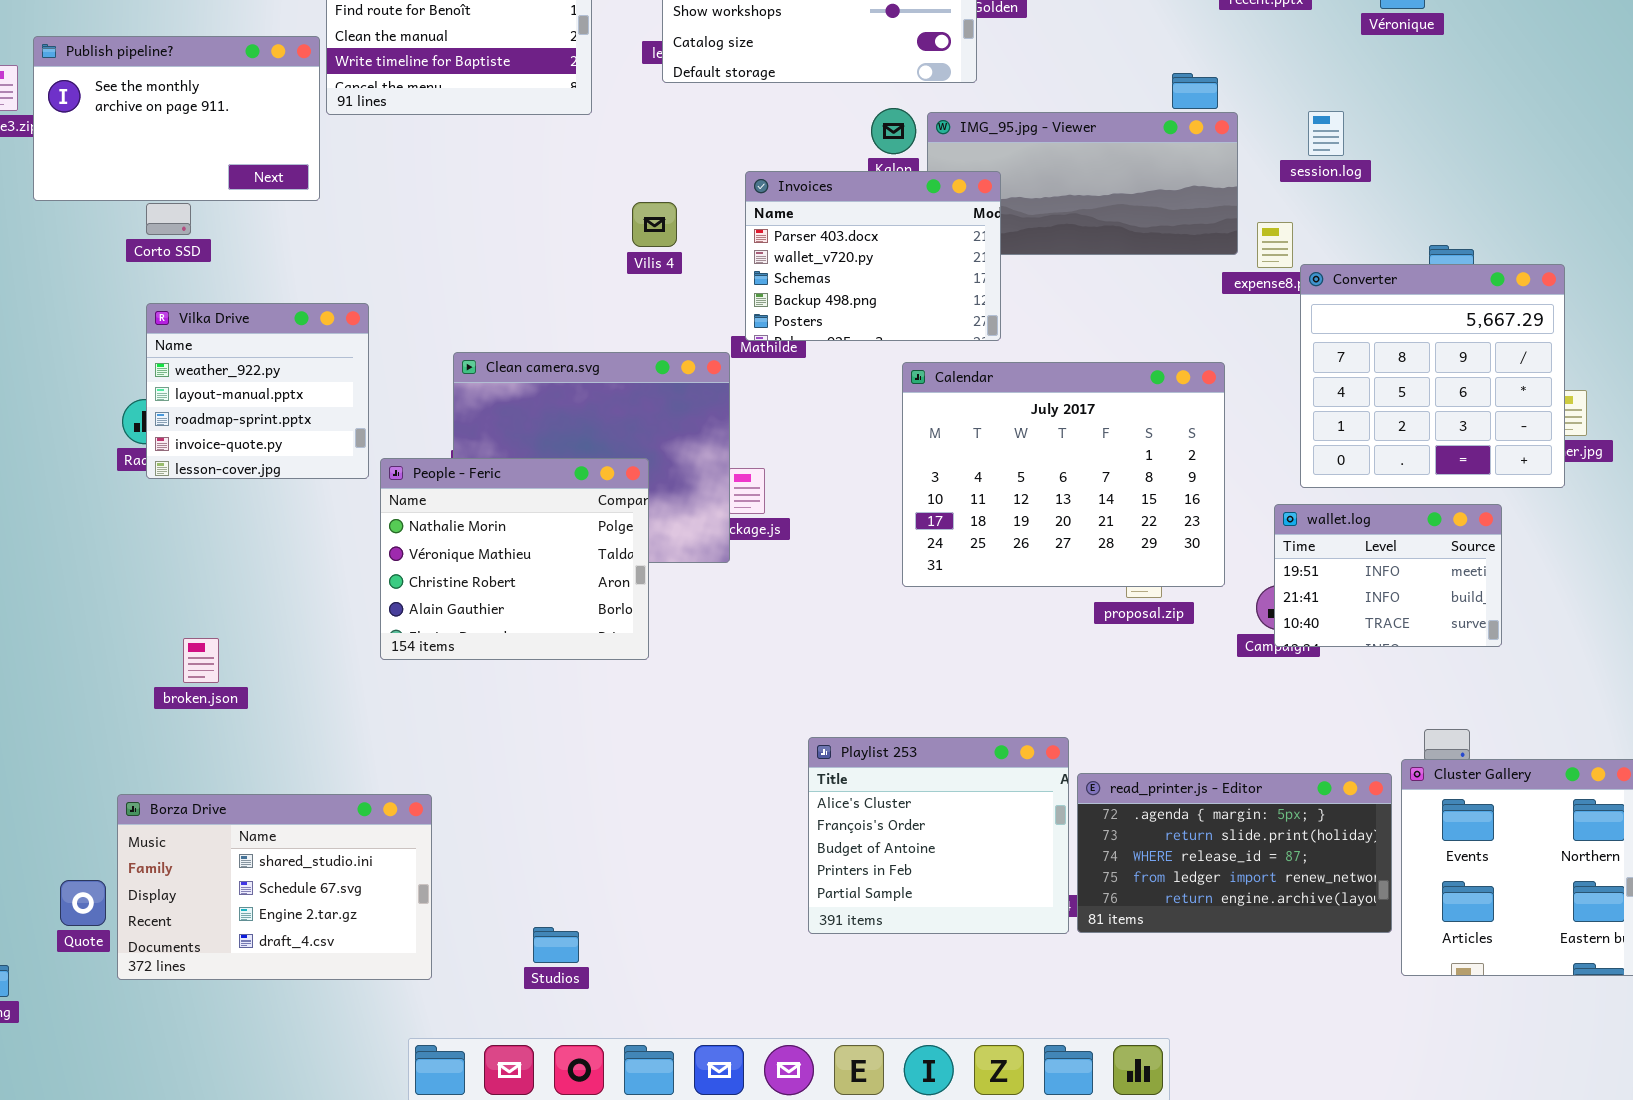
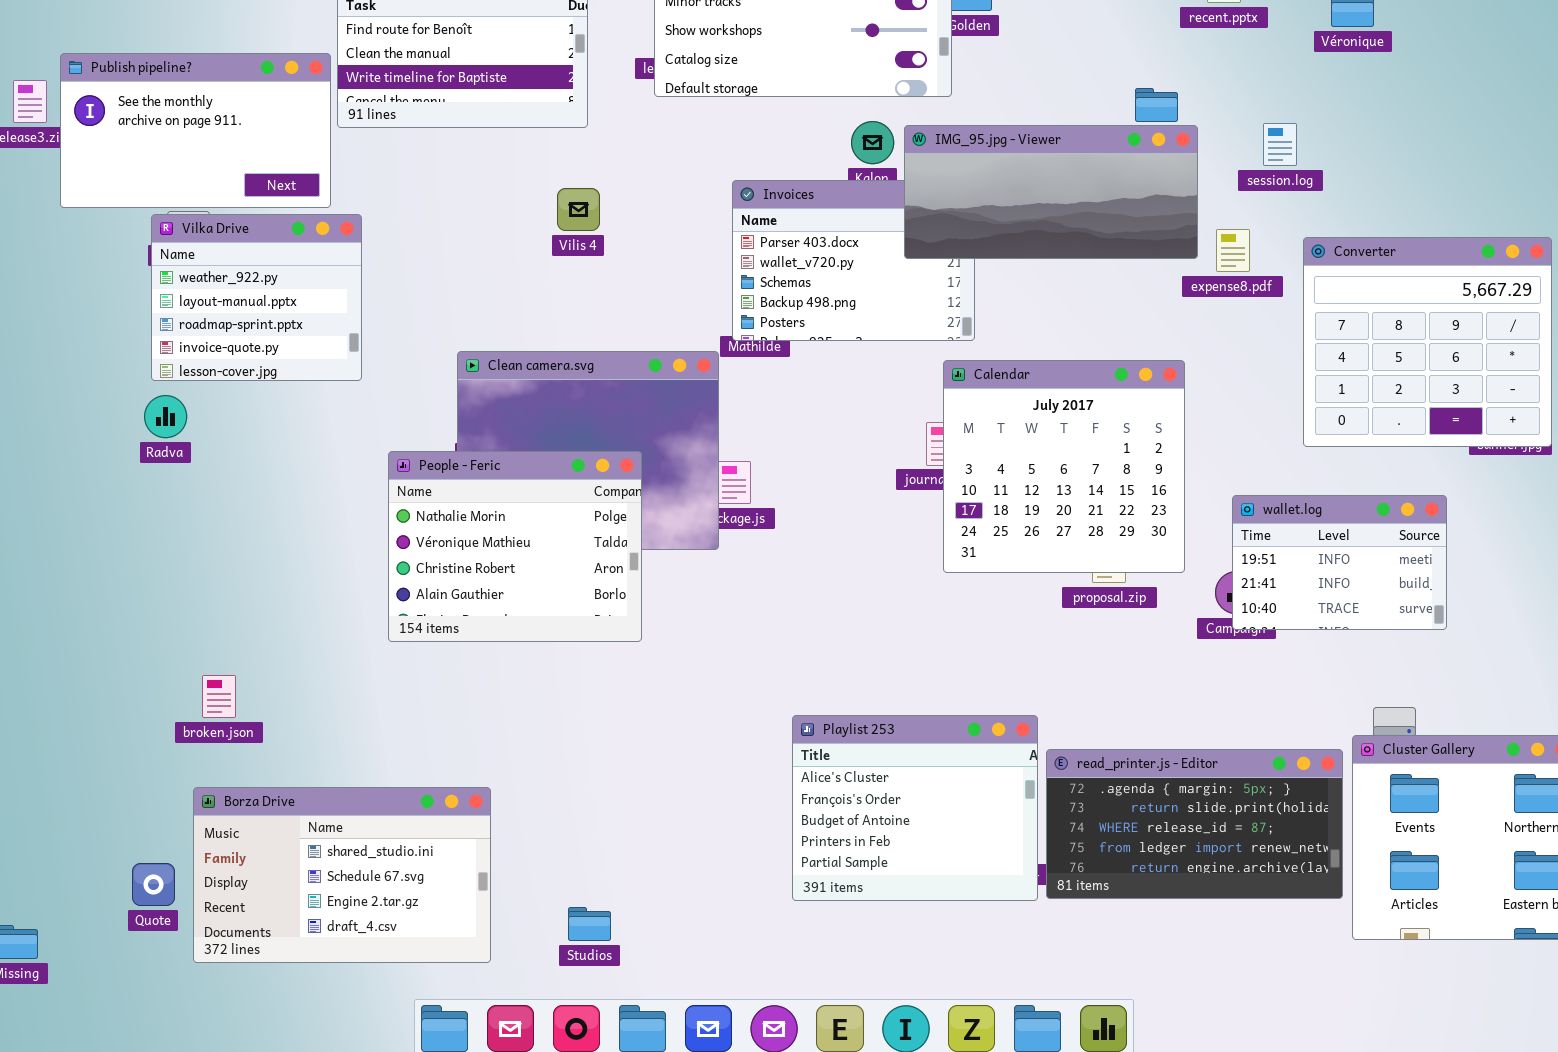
IMG_95.jpg - Viewer: [927,112,1238,255] -> [904,125,1198,259], raised
Vilis 4: [632,202,677,247] -> [557,188,600,231], moved
Converter: [1300,264,1565,488] -> [1303,237,1552,447], moved
Vilka Drive: [146,303,369,479] -> [151,214,362,381], moved
Calendar: [902,362,1225,587] -> [943,360,1185,573], resized
broken.json: [183,638,219,683] -> [202,675,236,718], moved
Borza Drive: [117,794,432,980] -> [193,787,491,963], moved
Quote: [60,880,106,926] -> [132,863,175,906], moved
Studios: [533,927,579,963] -> [568,907,611,941], moved

